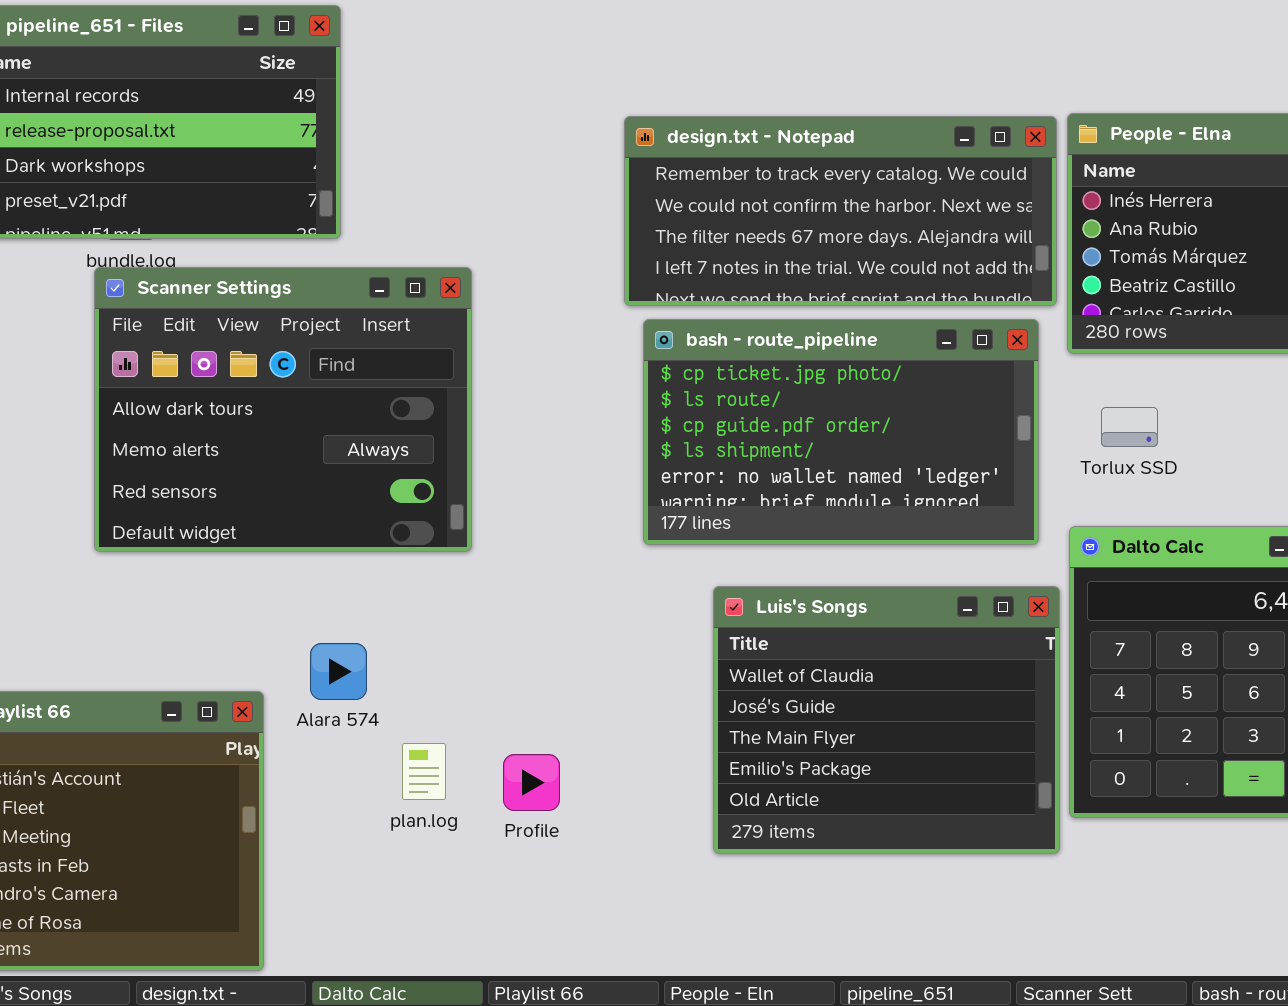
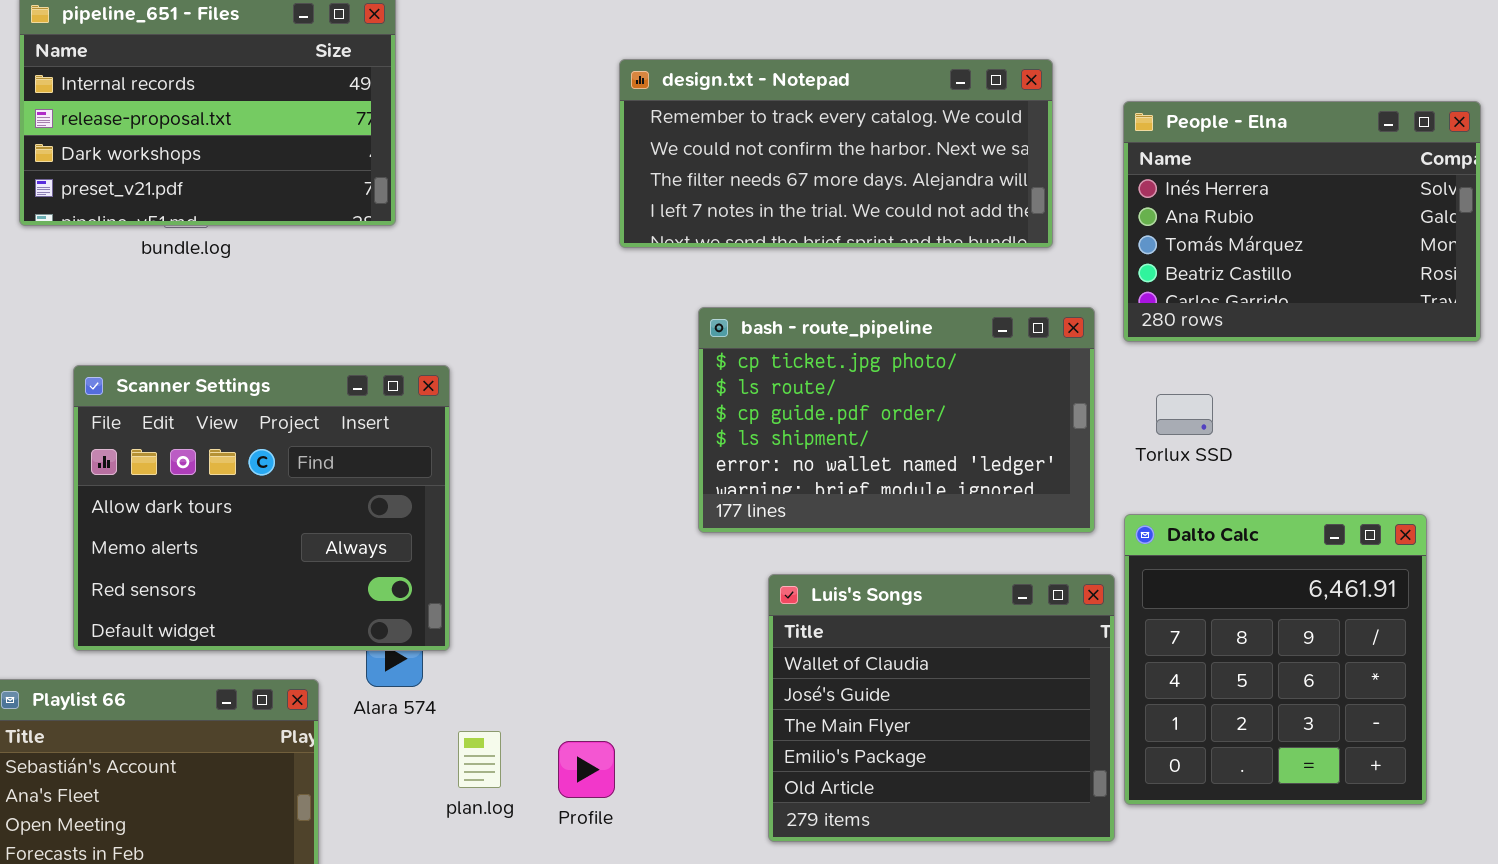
design.txt - Notepad: [624,116,1057,306] -> [619,59,1053,248], moved
Scanner Settings: [94,267,472,552] -> [73,365,450,651], moved

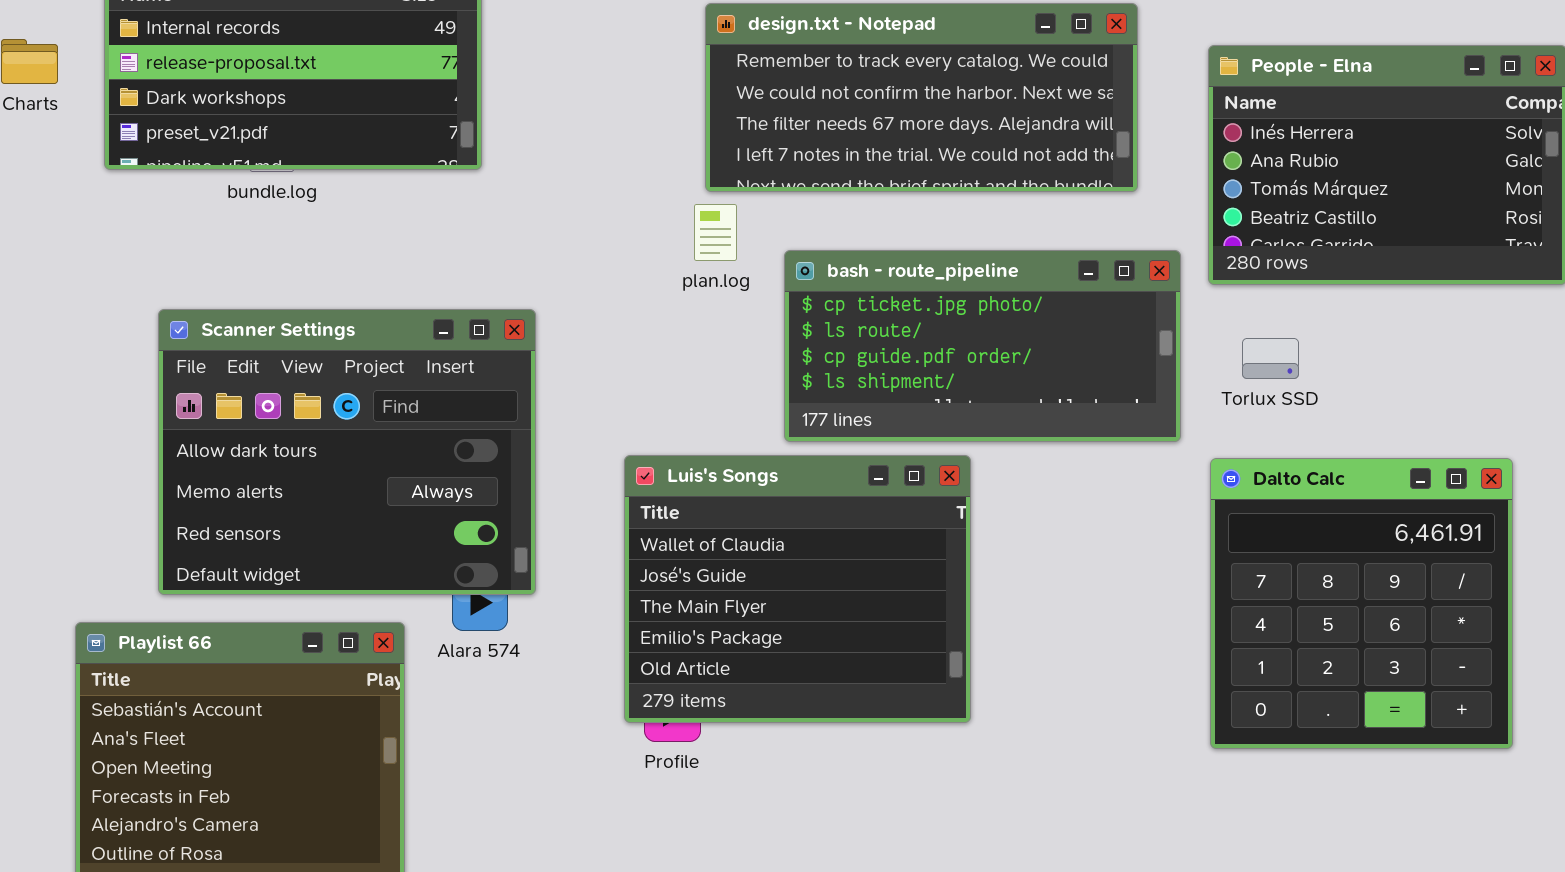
bash - route_pipeline: [698,307,1095,533] -> [784,250,1181,442], resized
Luis's Songs: [768,574,1115,842] -> [624,455,971,723], moved
plan.log: [458,731,501,788] -> [694,204,737,261], moved

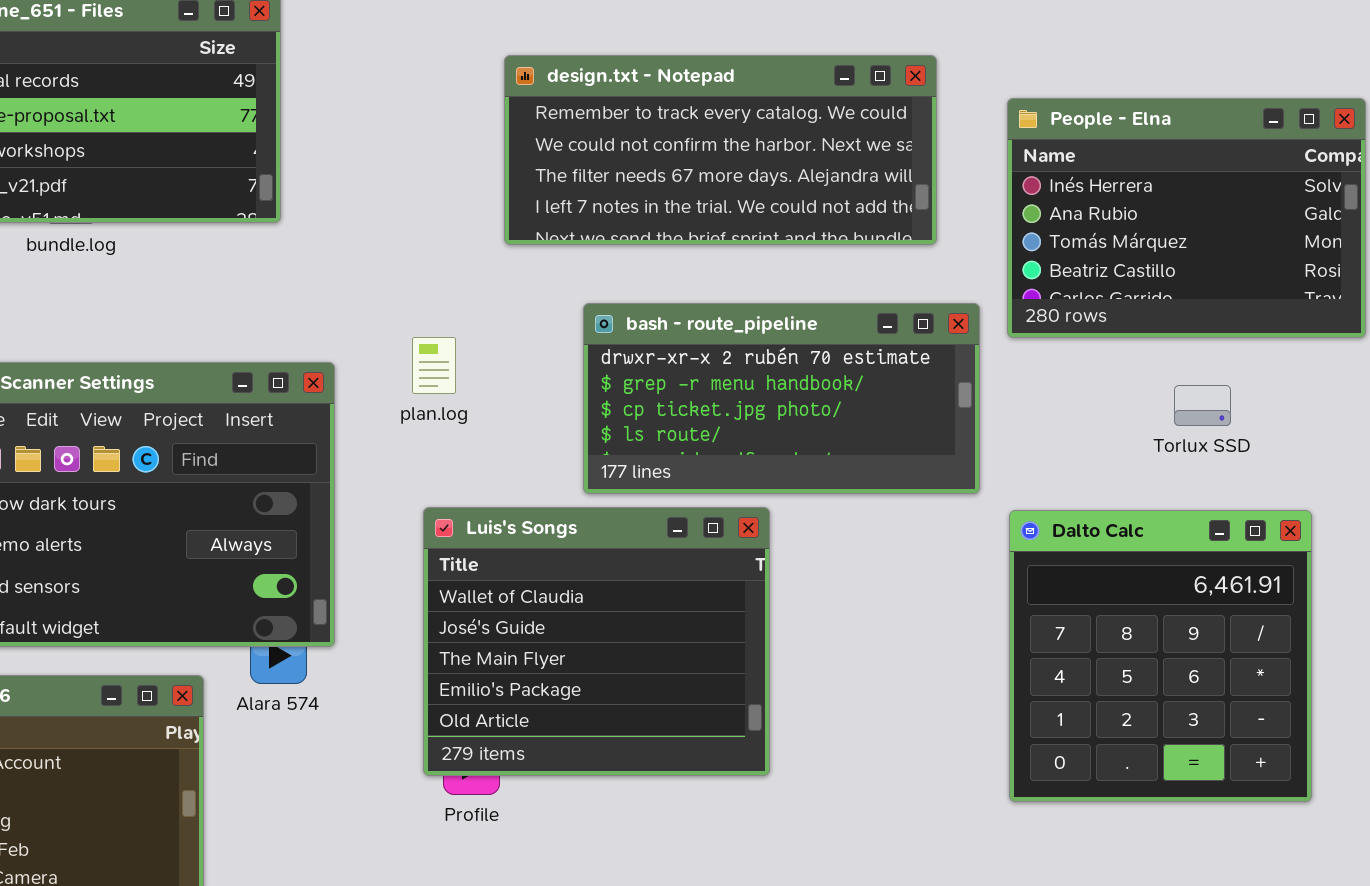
plan.log: [694,204,737,261] -> [412,337,456,394], moved
bash - route_pipeline: [784,250,1181,442] -> [583,303,980,494], scrolled up 2 rows
Torlux SSD: [1242,338,1299,379] -> [1174,385,1231,426], moved

